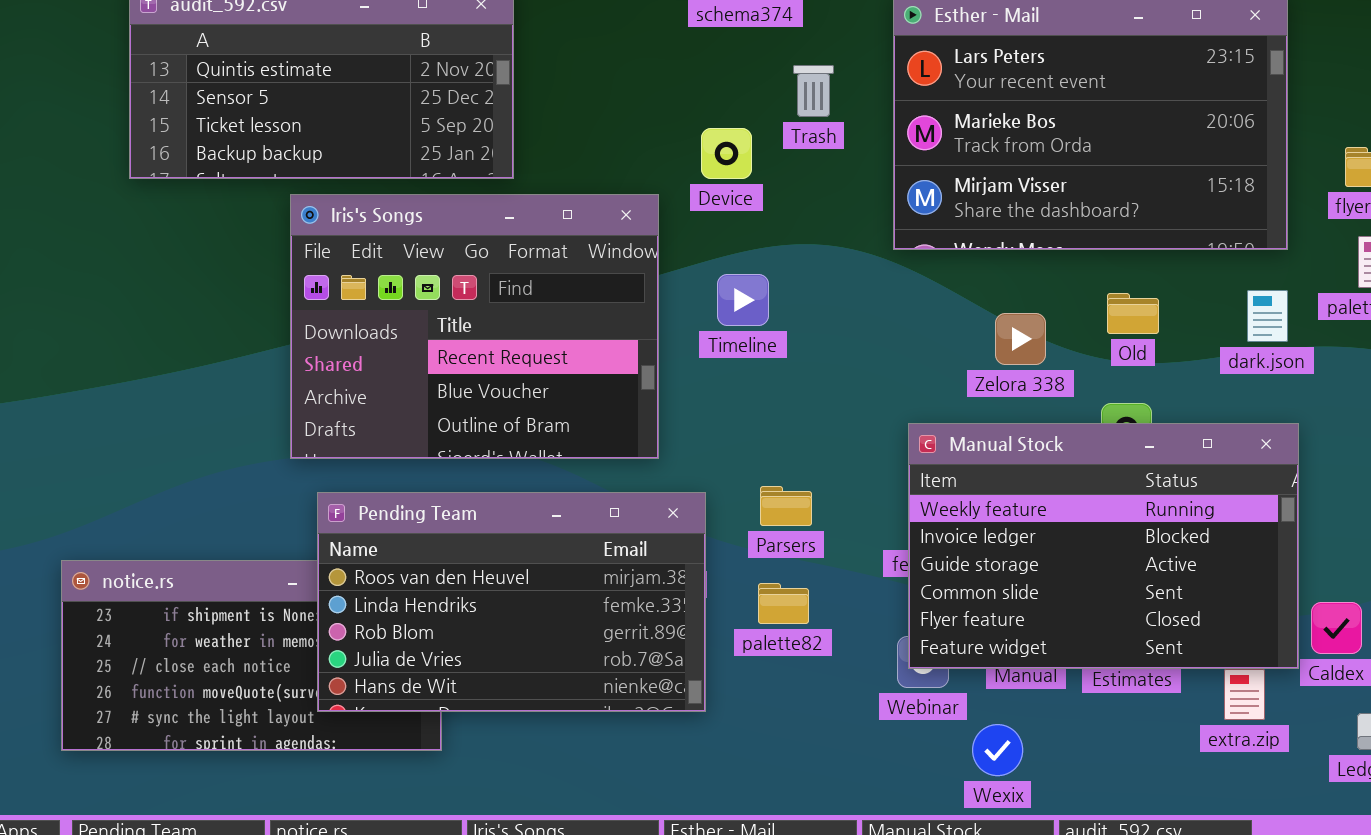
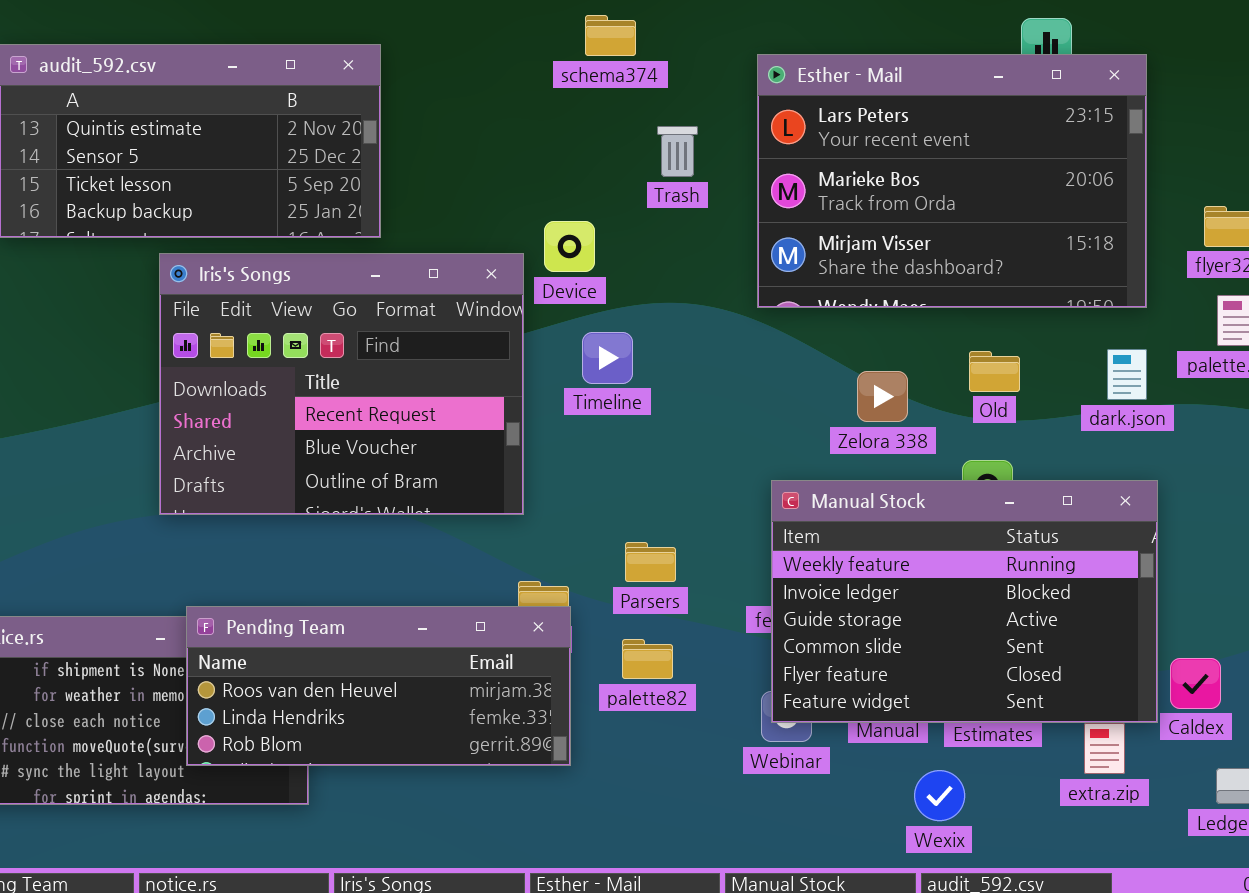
Device: [701,128,752,179] -> [544,221,595,272], moved
Pending Team: [317,492,706,712] -> [186,606,571,766], resized
Wexix: [972,724,1023,776] -> [914,770,965,821], moved

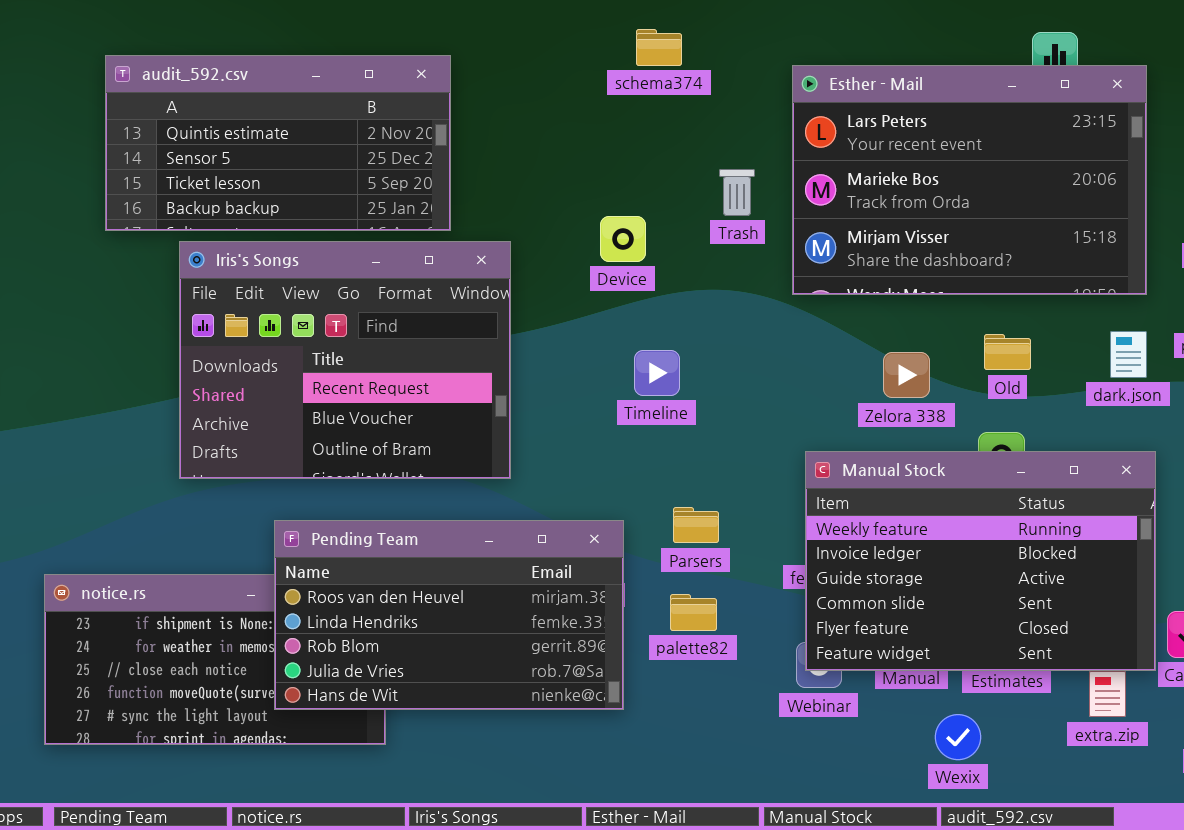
Trash: [657,126,698,177] -> [719,169,755,216], moved
Iris's Songs: [159,253,524,515] -> [179,241,511,479], moved
Timeline: [582,332,633,384] -> [634,350,680,396], moved
Pending Team: [186,606,571,766] -> [274,520,624,710], resized

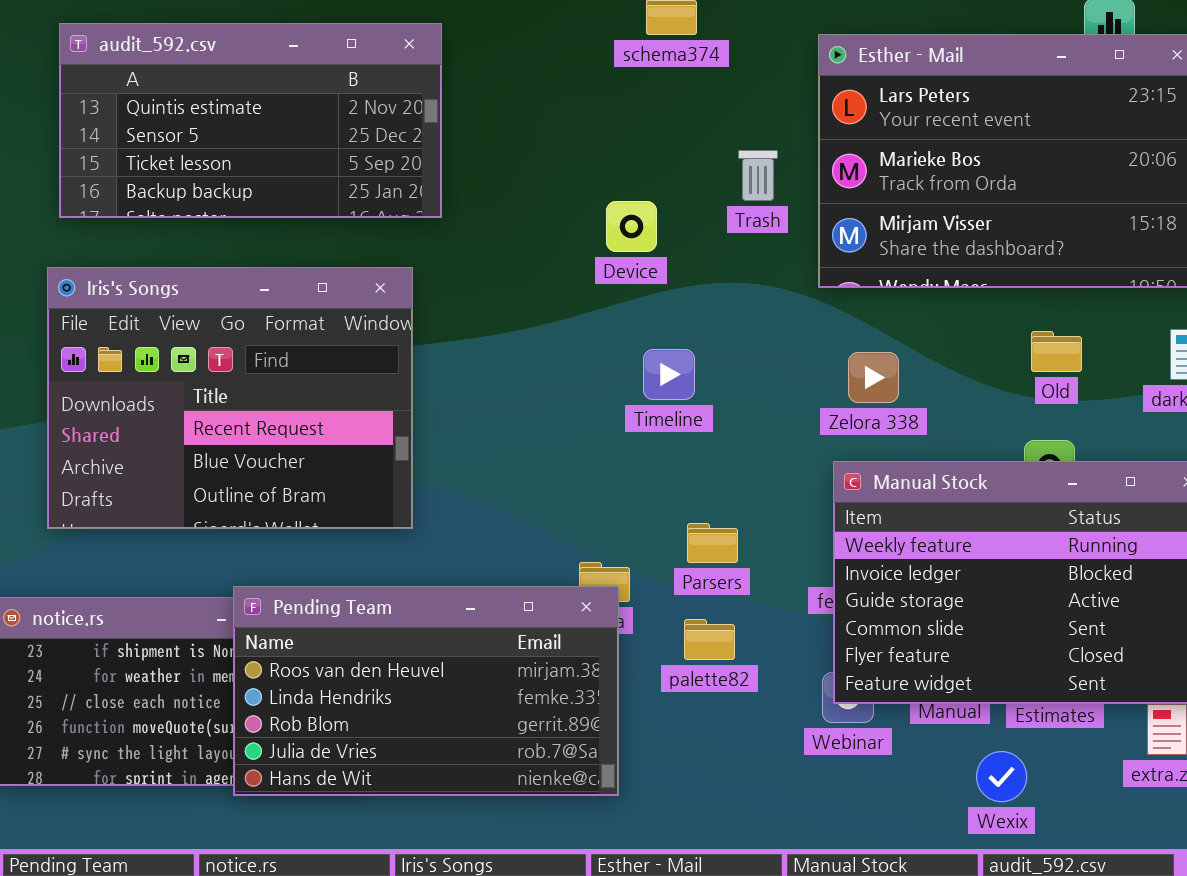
Iris's Songs: [179,241,511,479] -> [47,267,413,529], moved
Zelora 338: [883,352,930,398] -> [848,352,899,403], moved
Pending Team: [274,520,624,710] -> [233,586,619,796], moved

